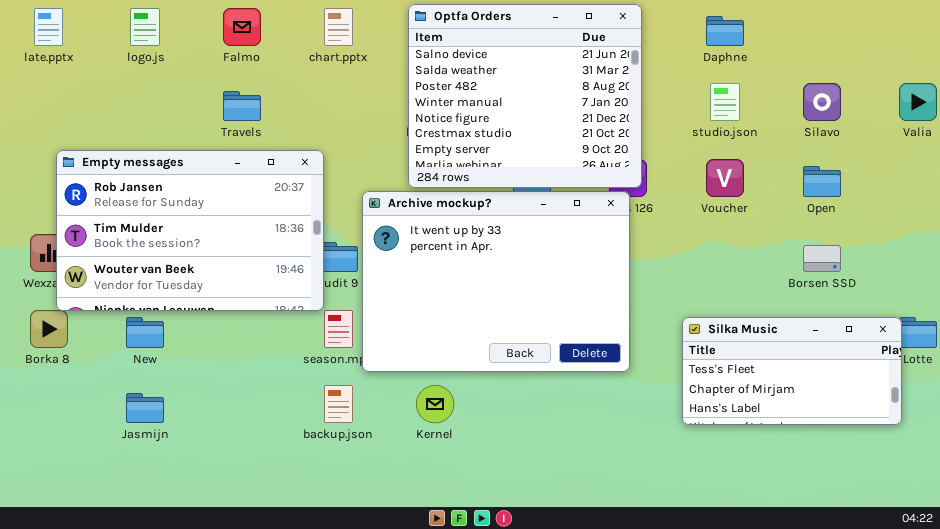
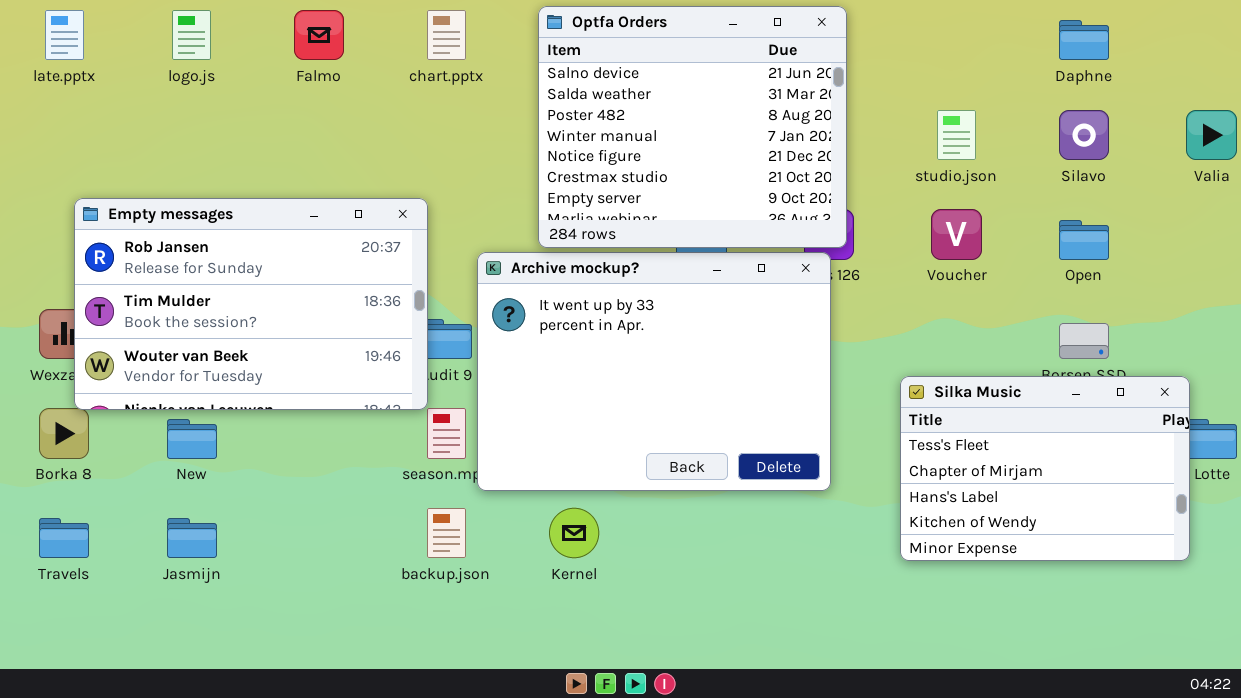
Daphne: [706,16,744,46] -> [1059,20,1109,60], moved
Travels: [223,91,261,121] -> [39,518,89,558], moved
Silka Music: [682,317,902,425] -> [900,376,1190,561], resized

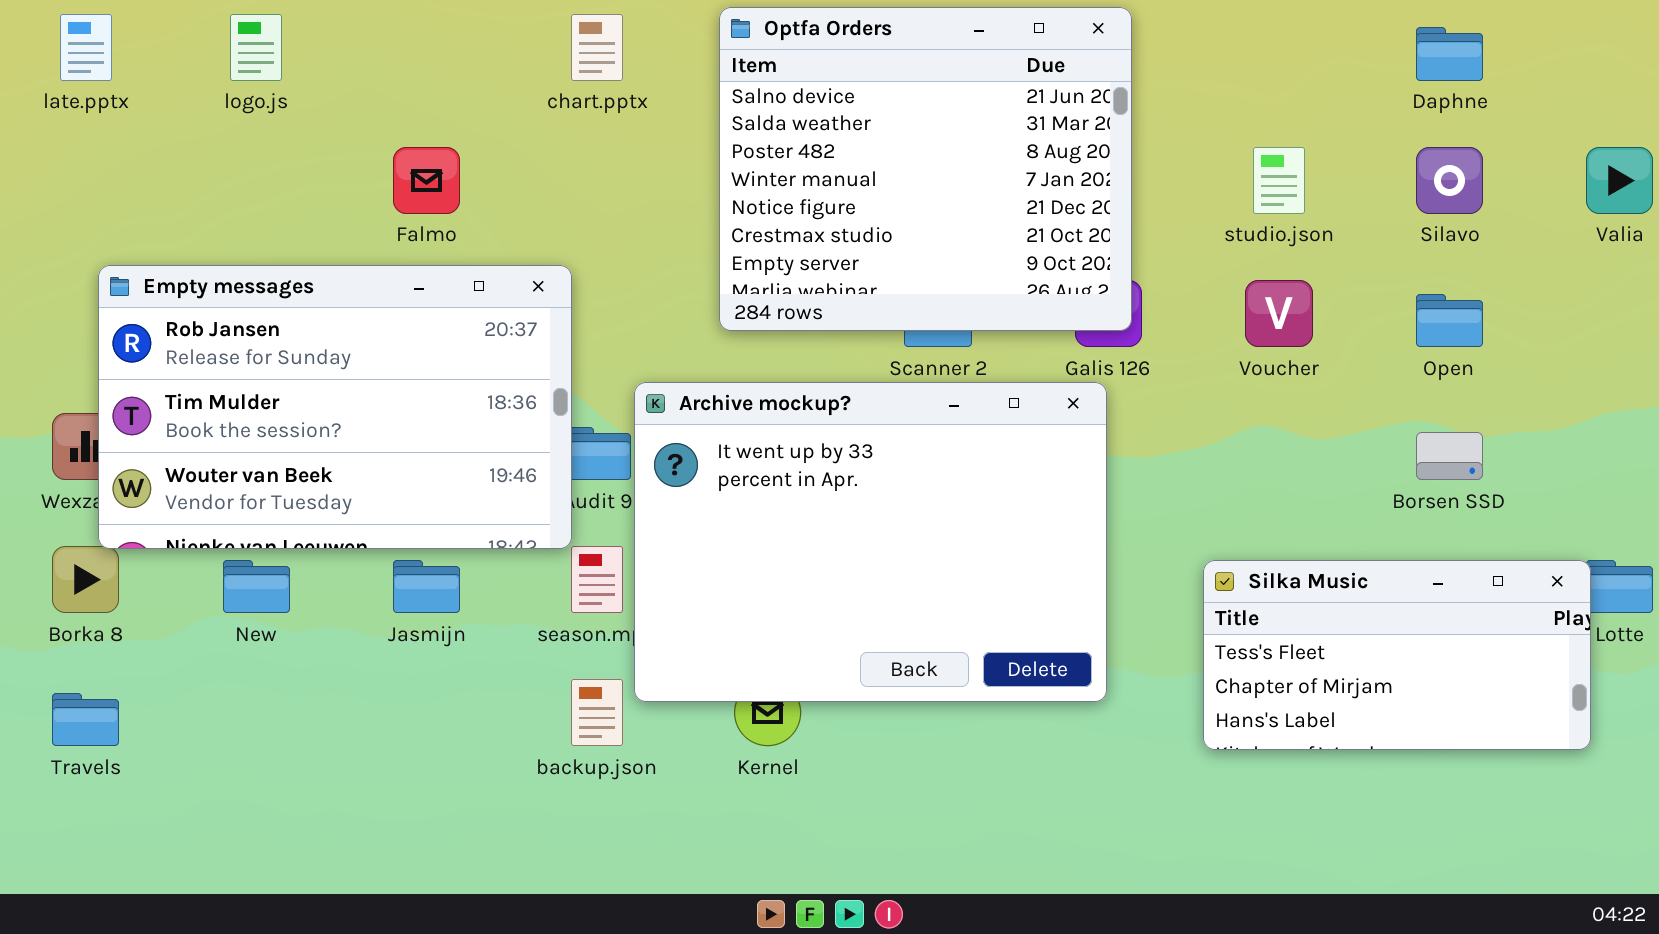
Falmo: [294,10,344,60] -> [393,147,460,214], moved
Archive mockup?: [477,252,831,491] -> [634,382,1107,702], moved
Silka Music: [900,376,1190,561] -> [1203,560,1591,750], resized
Jasmijn: [167,518,217,558] -> [393,560,460,613], moved

